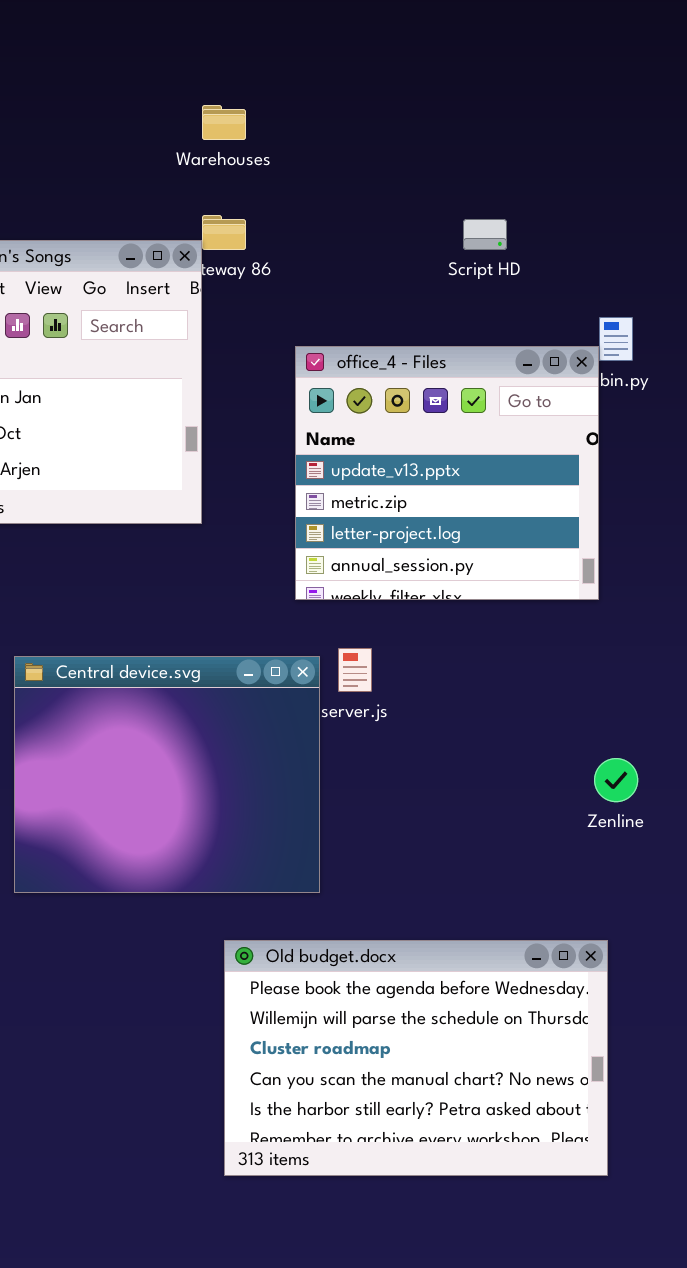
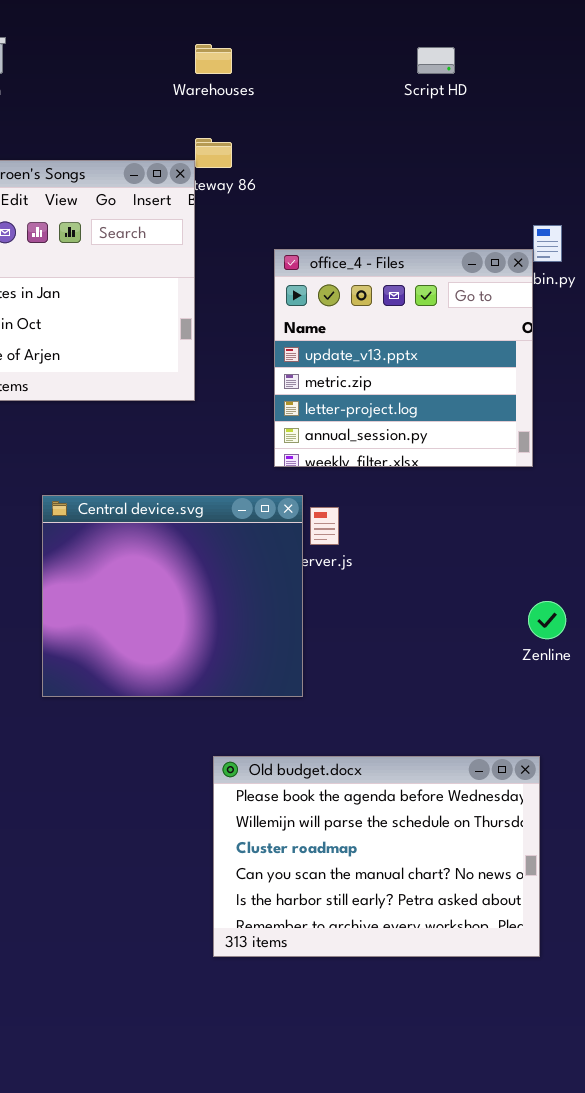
Script HD: [463,219,507,250] -> [417,47,455,74], moved
Central device.svg: [14,656,320,893] -> [42,495,303,697], moved

